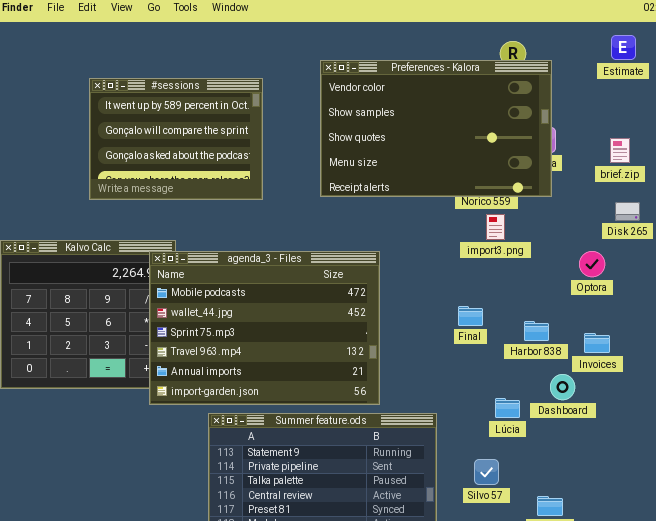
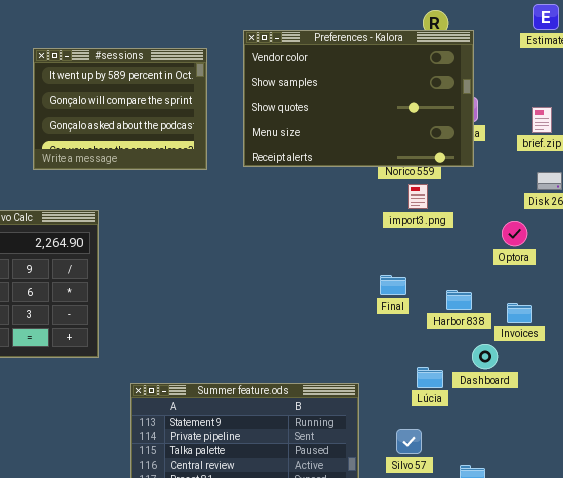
#sessions: [89,78,263,200] -> [33,48,207,170], moved
agenda_3 - Files: [149,251,380,405] -> none, closed

